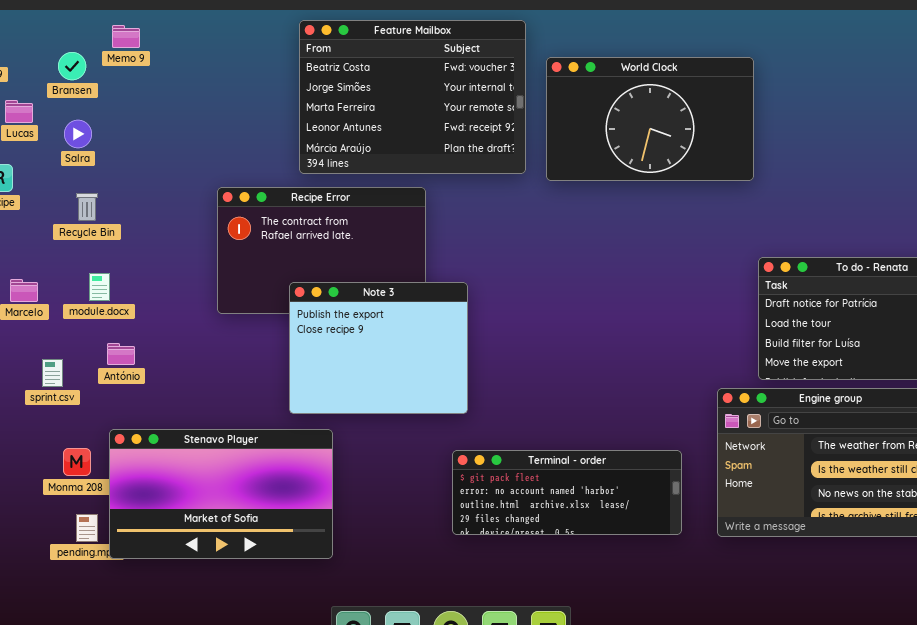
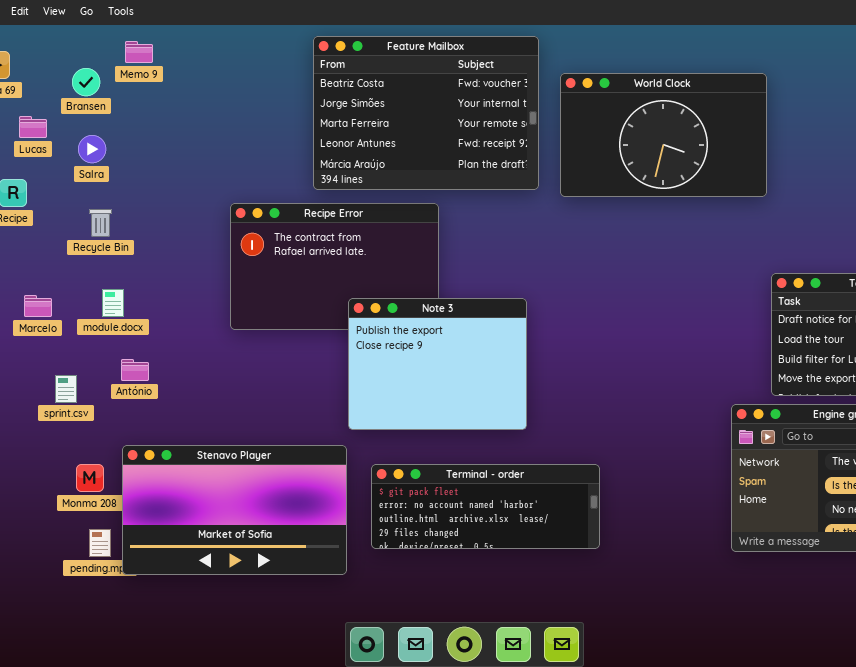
Note 3: [289,282,468,414] -> [348,298,527,430], moved
Terminal - order: [452,450,682,535] -> [371,464,600,549], moved

